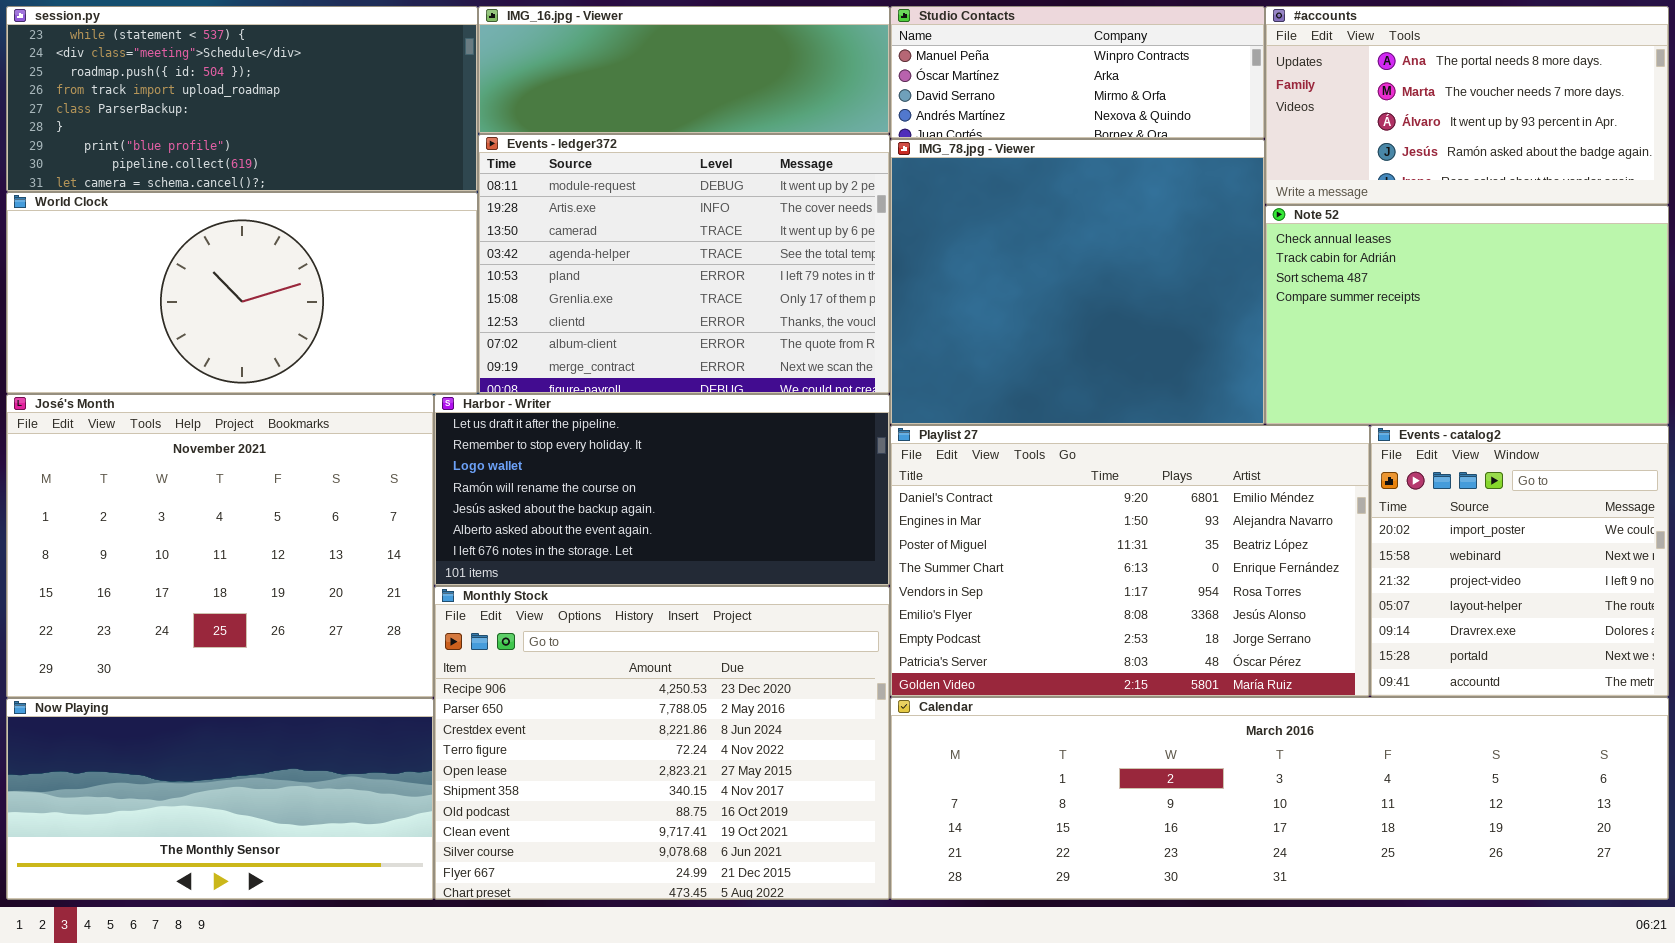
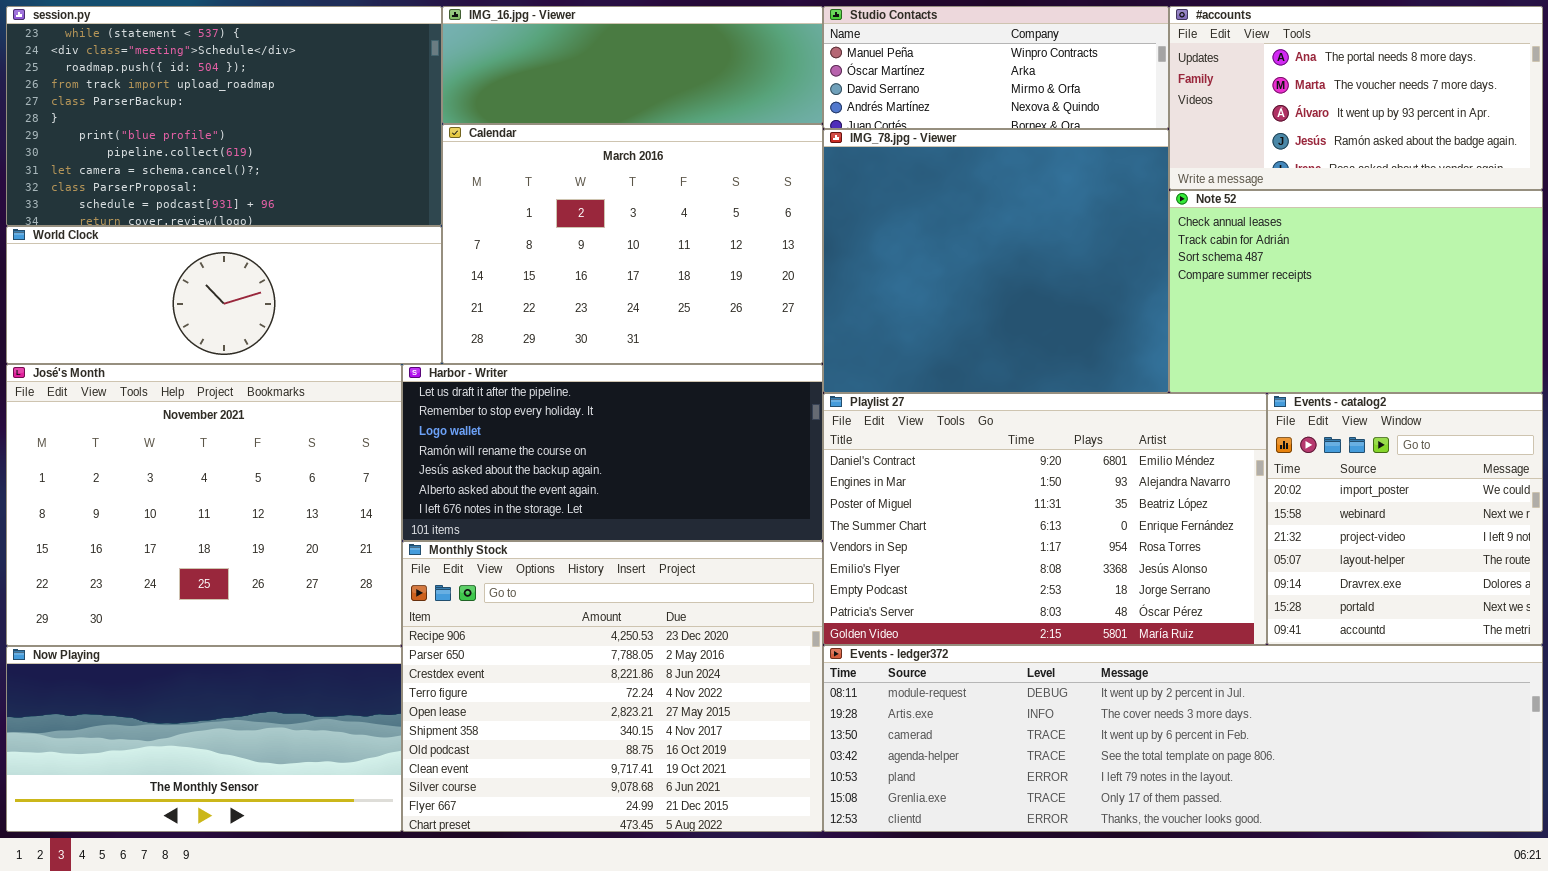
session.py: [6,6,478,192] -> [6,6,442,226], resized
Events - ledger372: [478,134,890,394] -> [823,645,1543,832], moved, resized
World Clock: [6,192,478,394] -> [6,226,442,364], resized
Calendar: [890,697,1669,900] -> [442,124,823,364], moved, resized

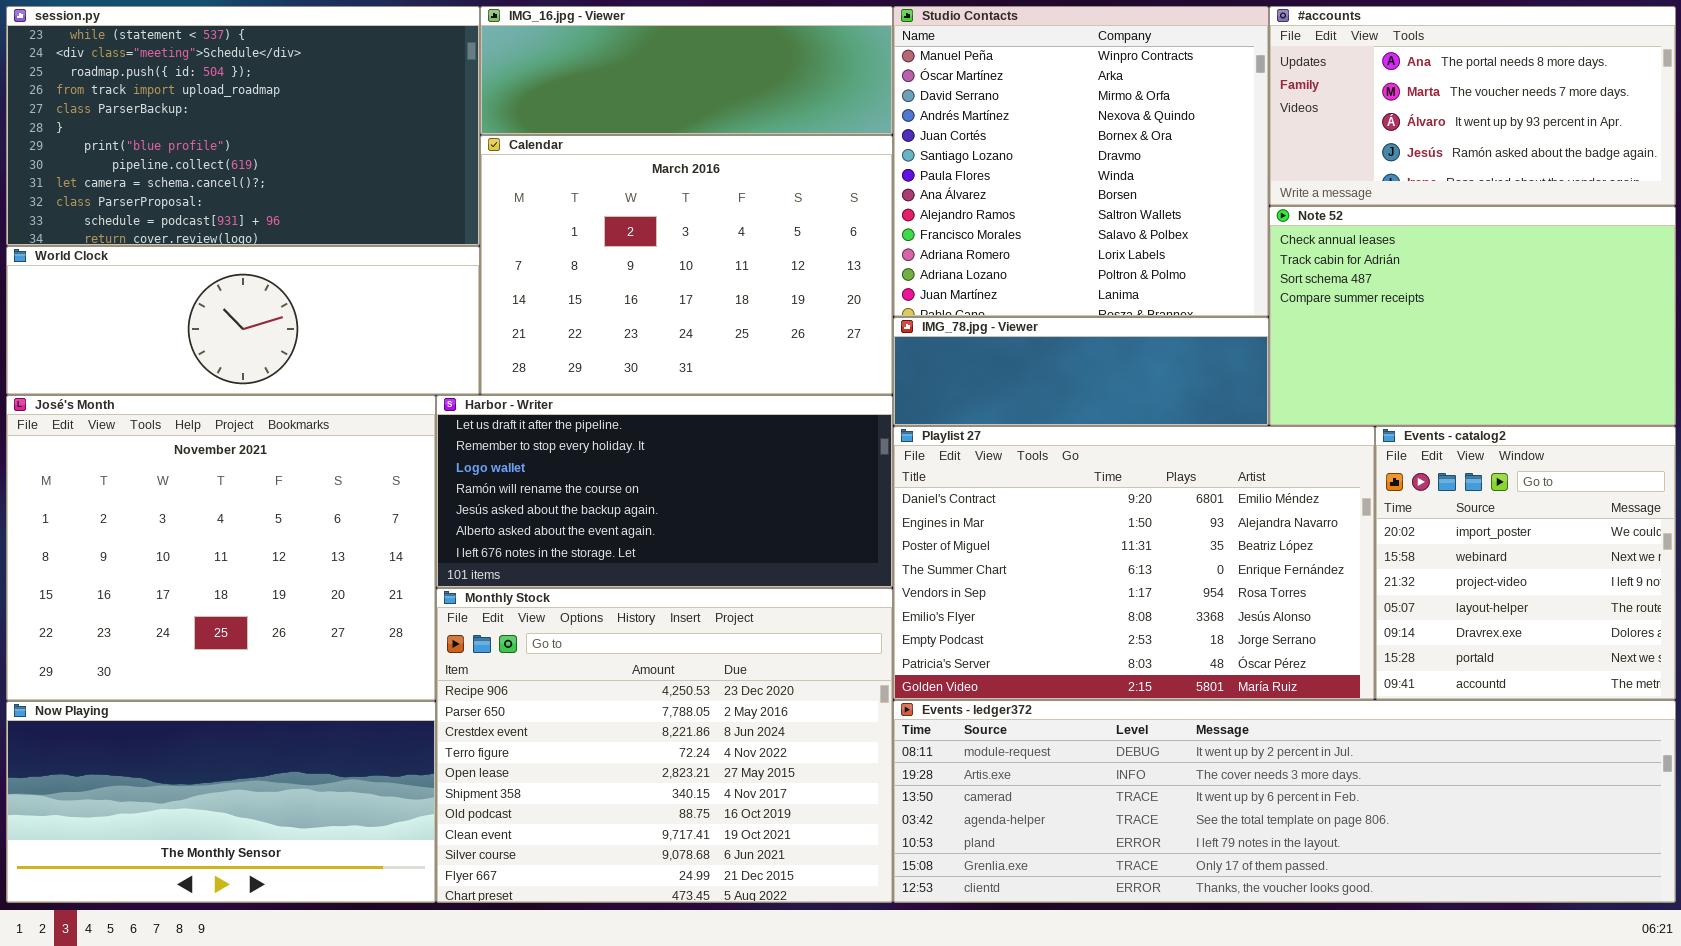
Studio Contacts: [823,6,1169,129] -> [893,6,1269,317], resized
IMG_78.jpg - Viewer: [823,129,1169,393] -> [893,317,1269,426], resized

